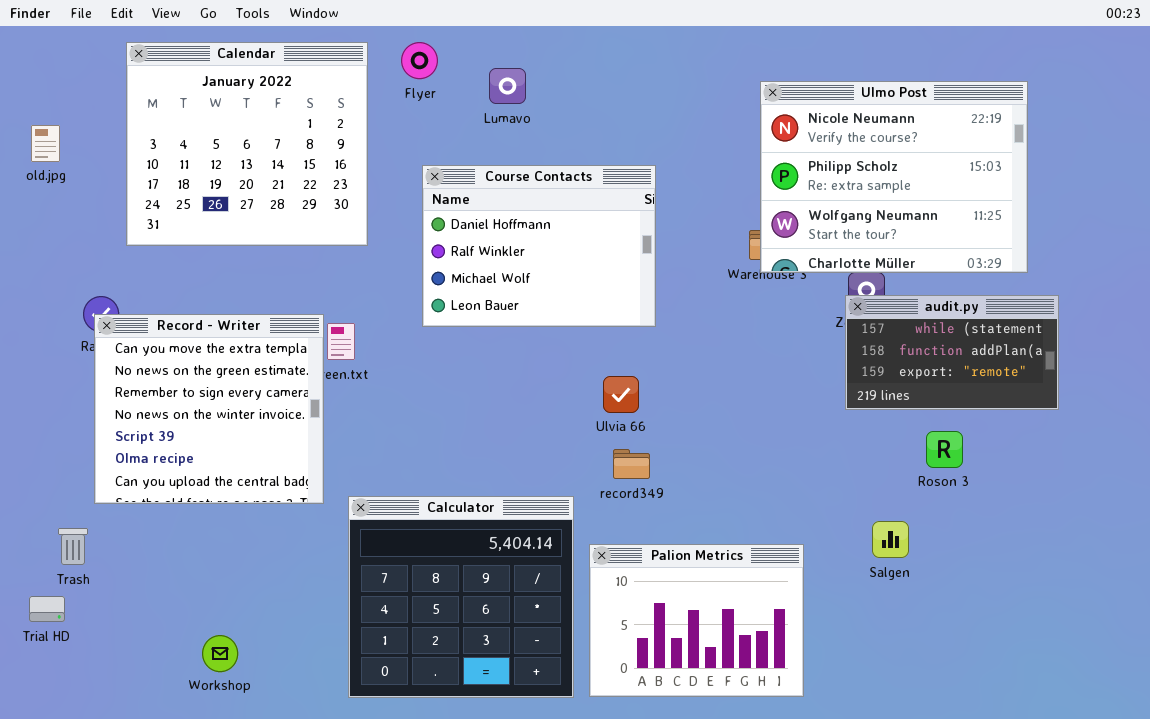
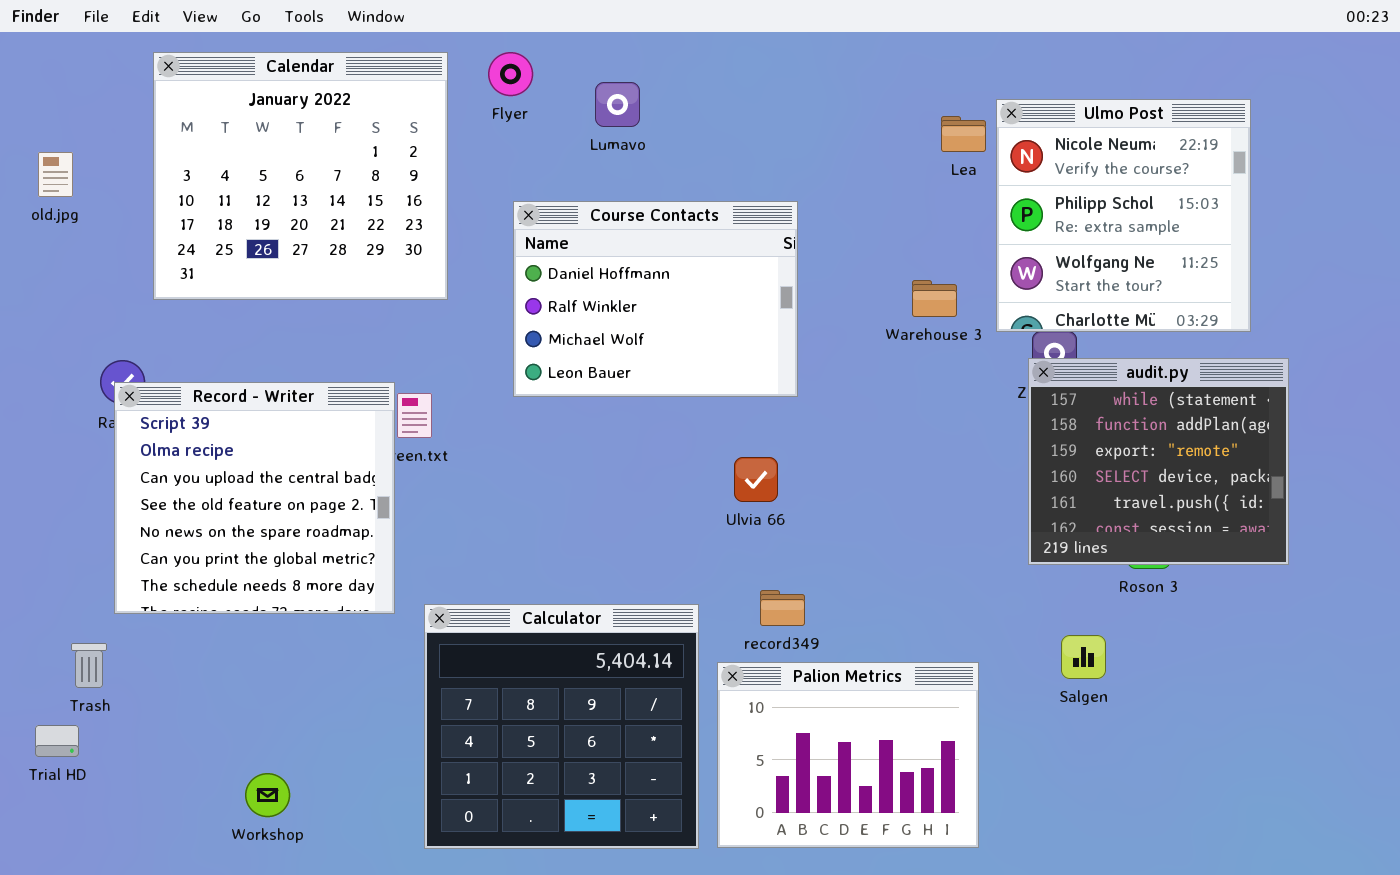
Ulmo Post: [760,81,1028,273] -> [996,99,1251,332], resized
audit.py: [845,295,1059,410] -> [1028,358,1289,565], resized
Record - Writer: [94,314,324,504] -> [114,382,395,614], scrolled down 4 rows
record349: [613,449,650,479] -> [760,590,805,626], moved

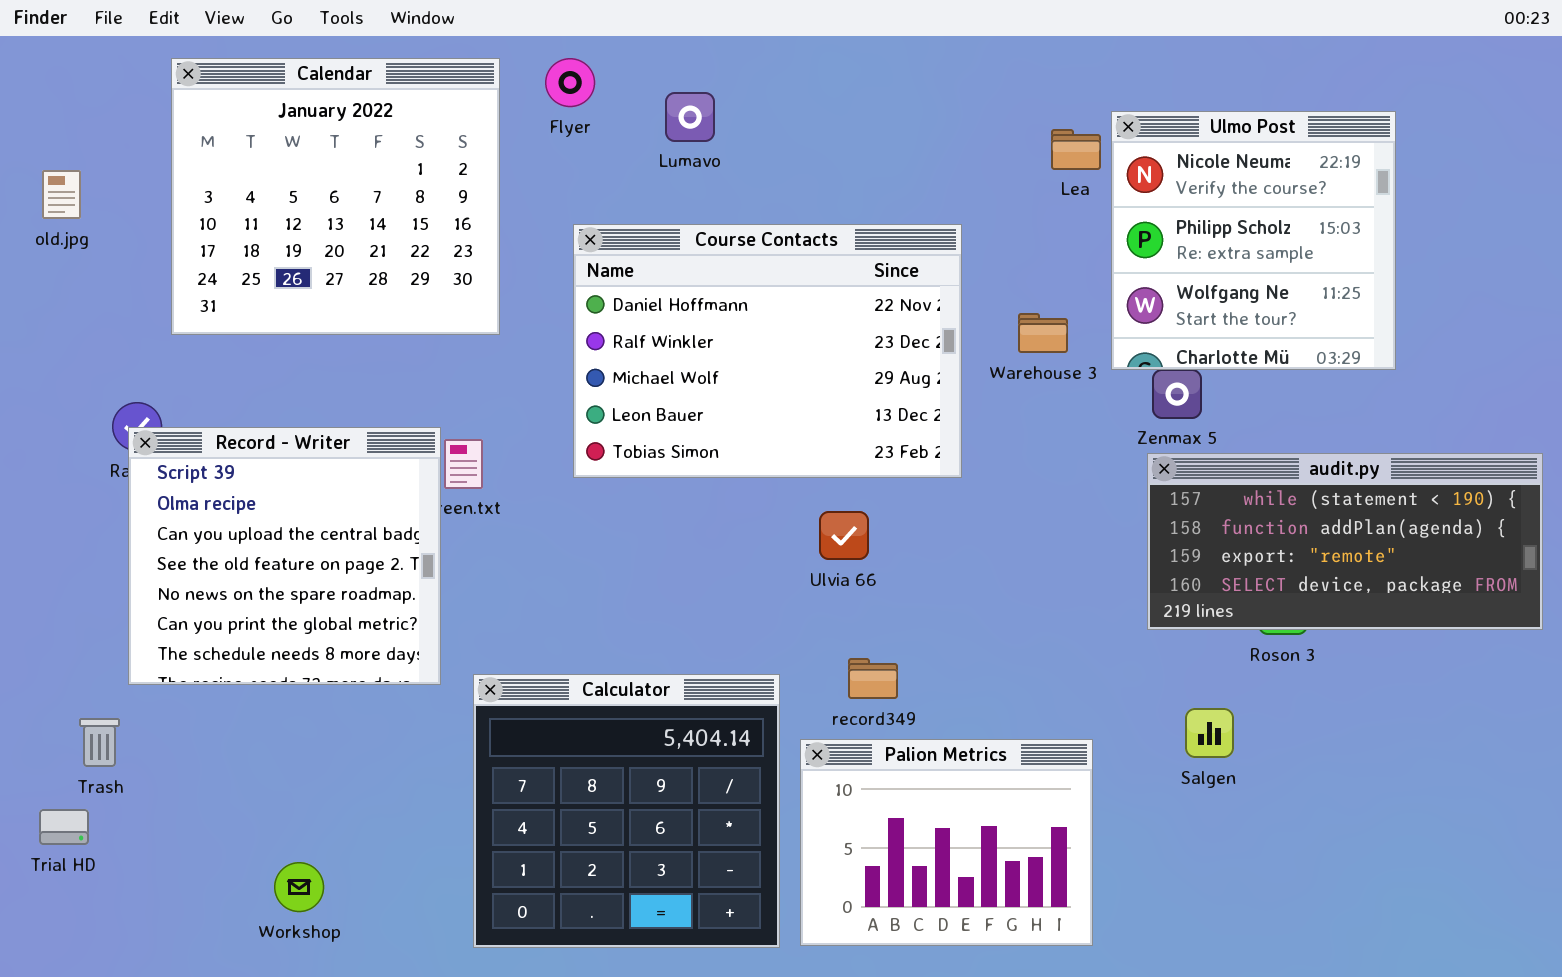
Course Contacts: [513,201,798,397] -> [573,224,962,478], resized
audit.py: [1028,358,1289,565] -> [1147,453,1543,630], resized

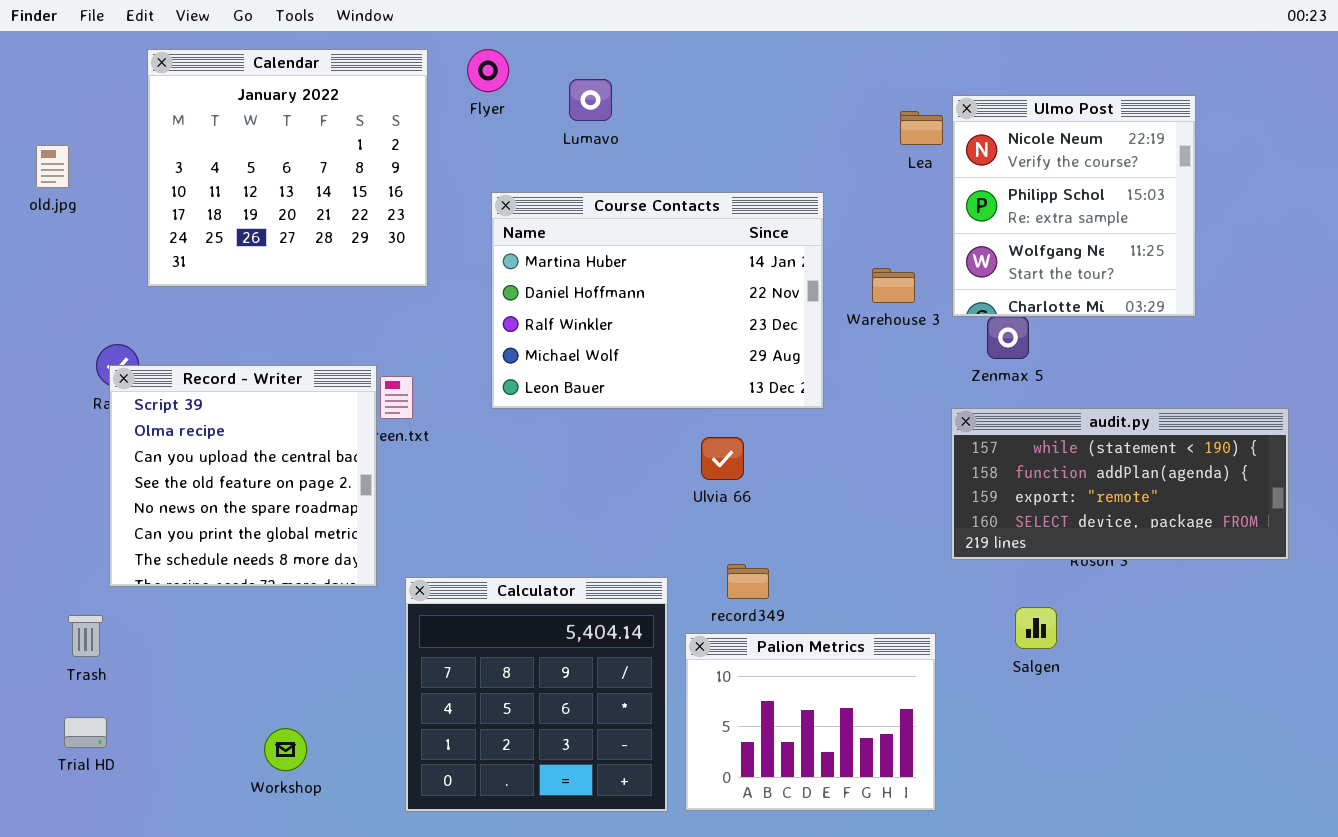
Course Contacts: [573,224,962,478] -> [491,192,824,409], scrolled up 1 row
audit.py: [1147,453,1543,630] -> [951,408,1289,560], moved
Trial HD: [39,809,89,845] -> [64,717,107,748], moved
Workshop: [274,862,324,912] -> [264,728,307,771], moved

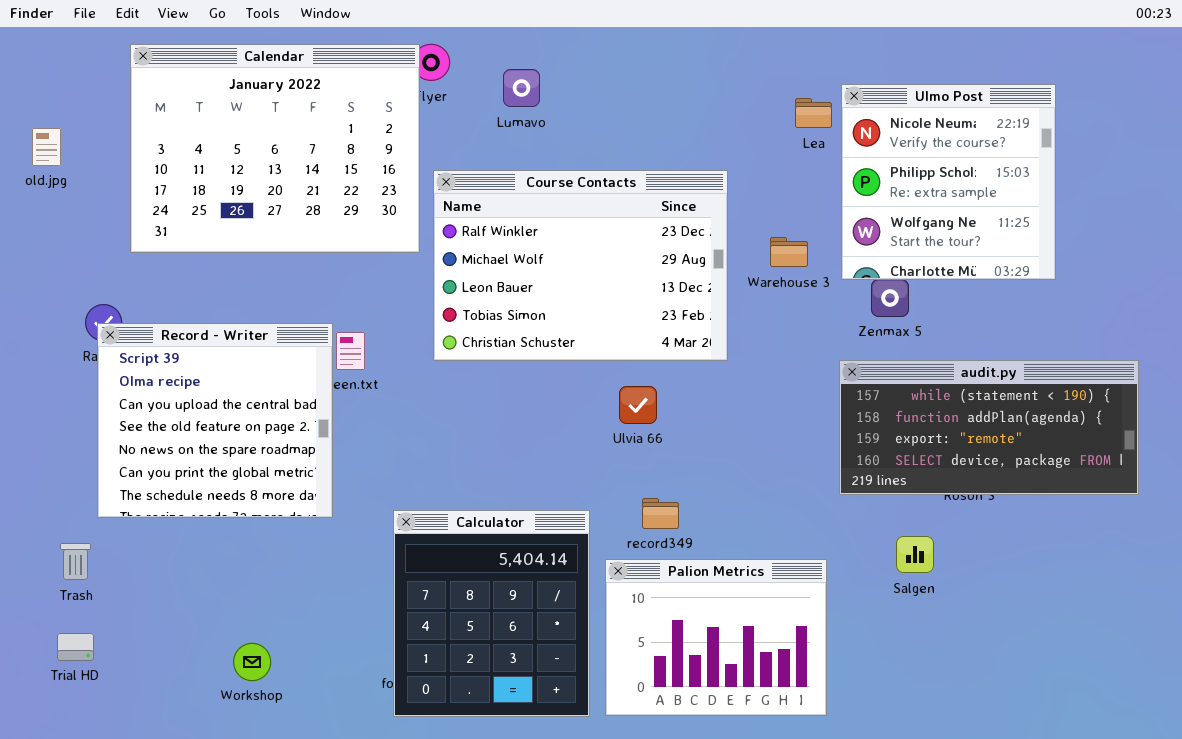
Calendar: [147,49,428,287] -> [130,44,420,253], resized
Course Contacts: [491,192,824,409] -> [433,170,728,361], scrolled down 2 rows
Calculator: [405,577,668,812] -> [393,510,590,717], resized

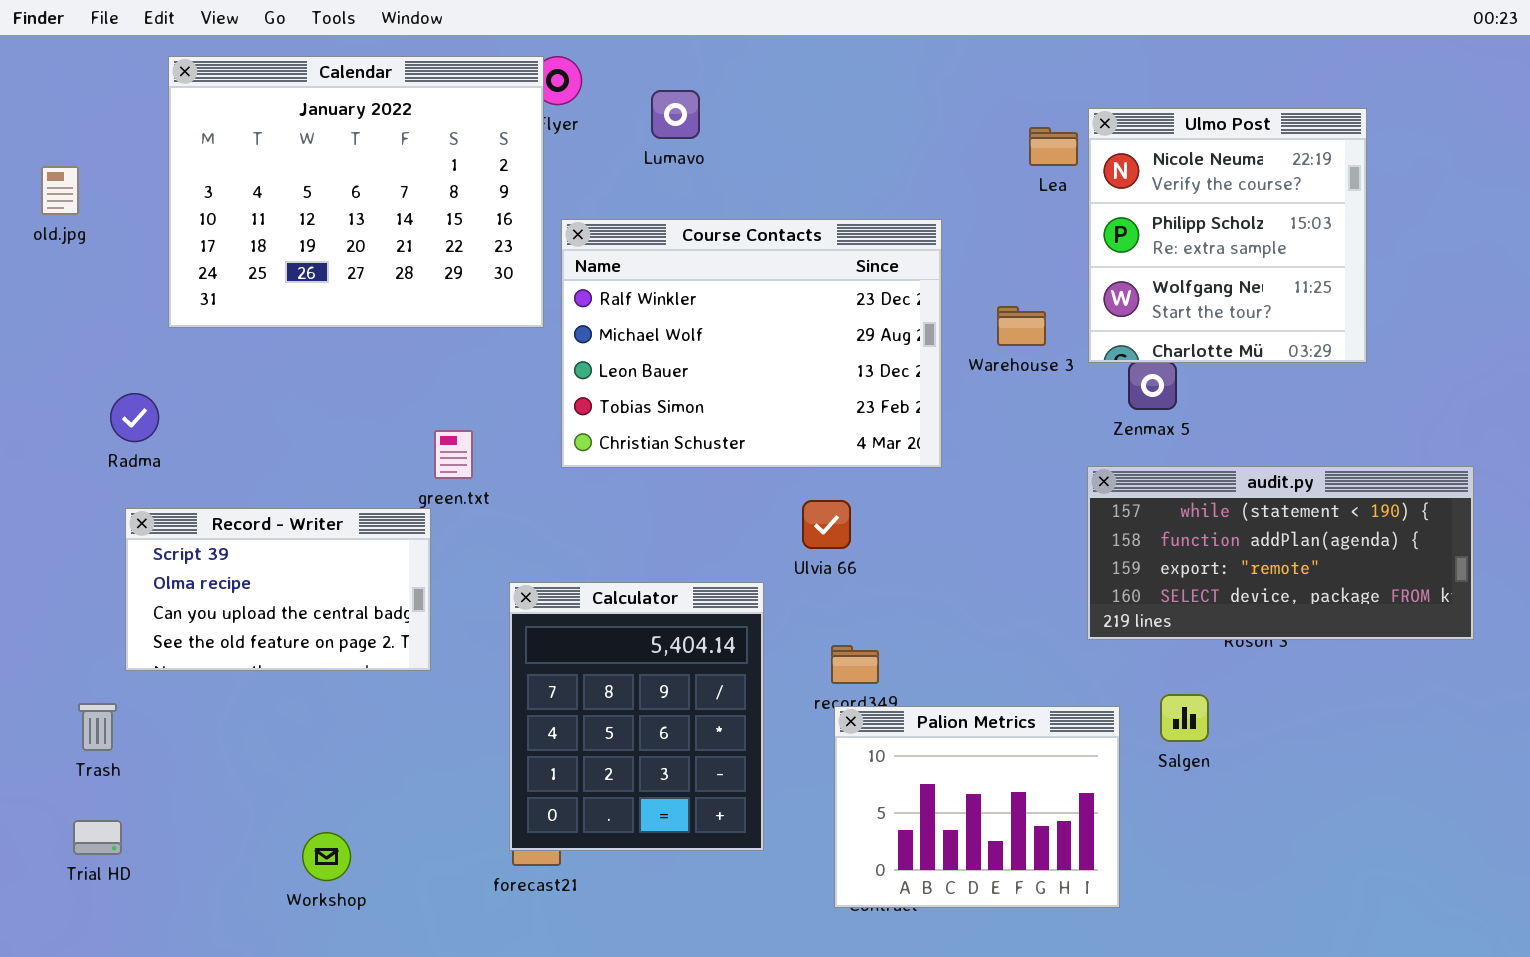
Record - Writer: [97,323,333,518] -> [125,508,431,671], resized
Calculator: [393,510,590,717] -> [509,582,764,851], moved
Palion Metrics: [605,559,827,716] -> [834,706,1120,908], moved

